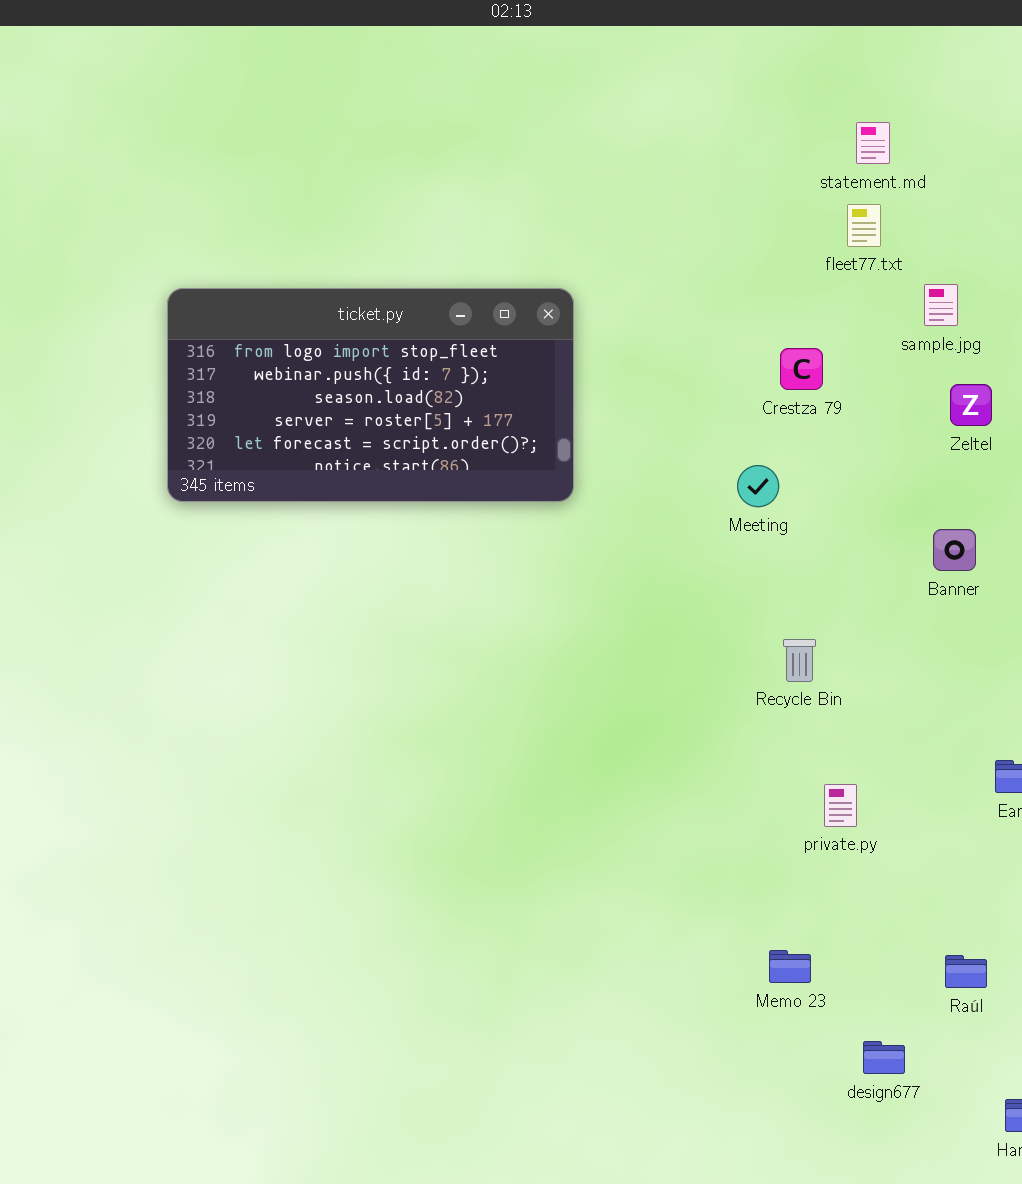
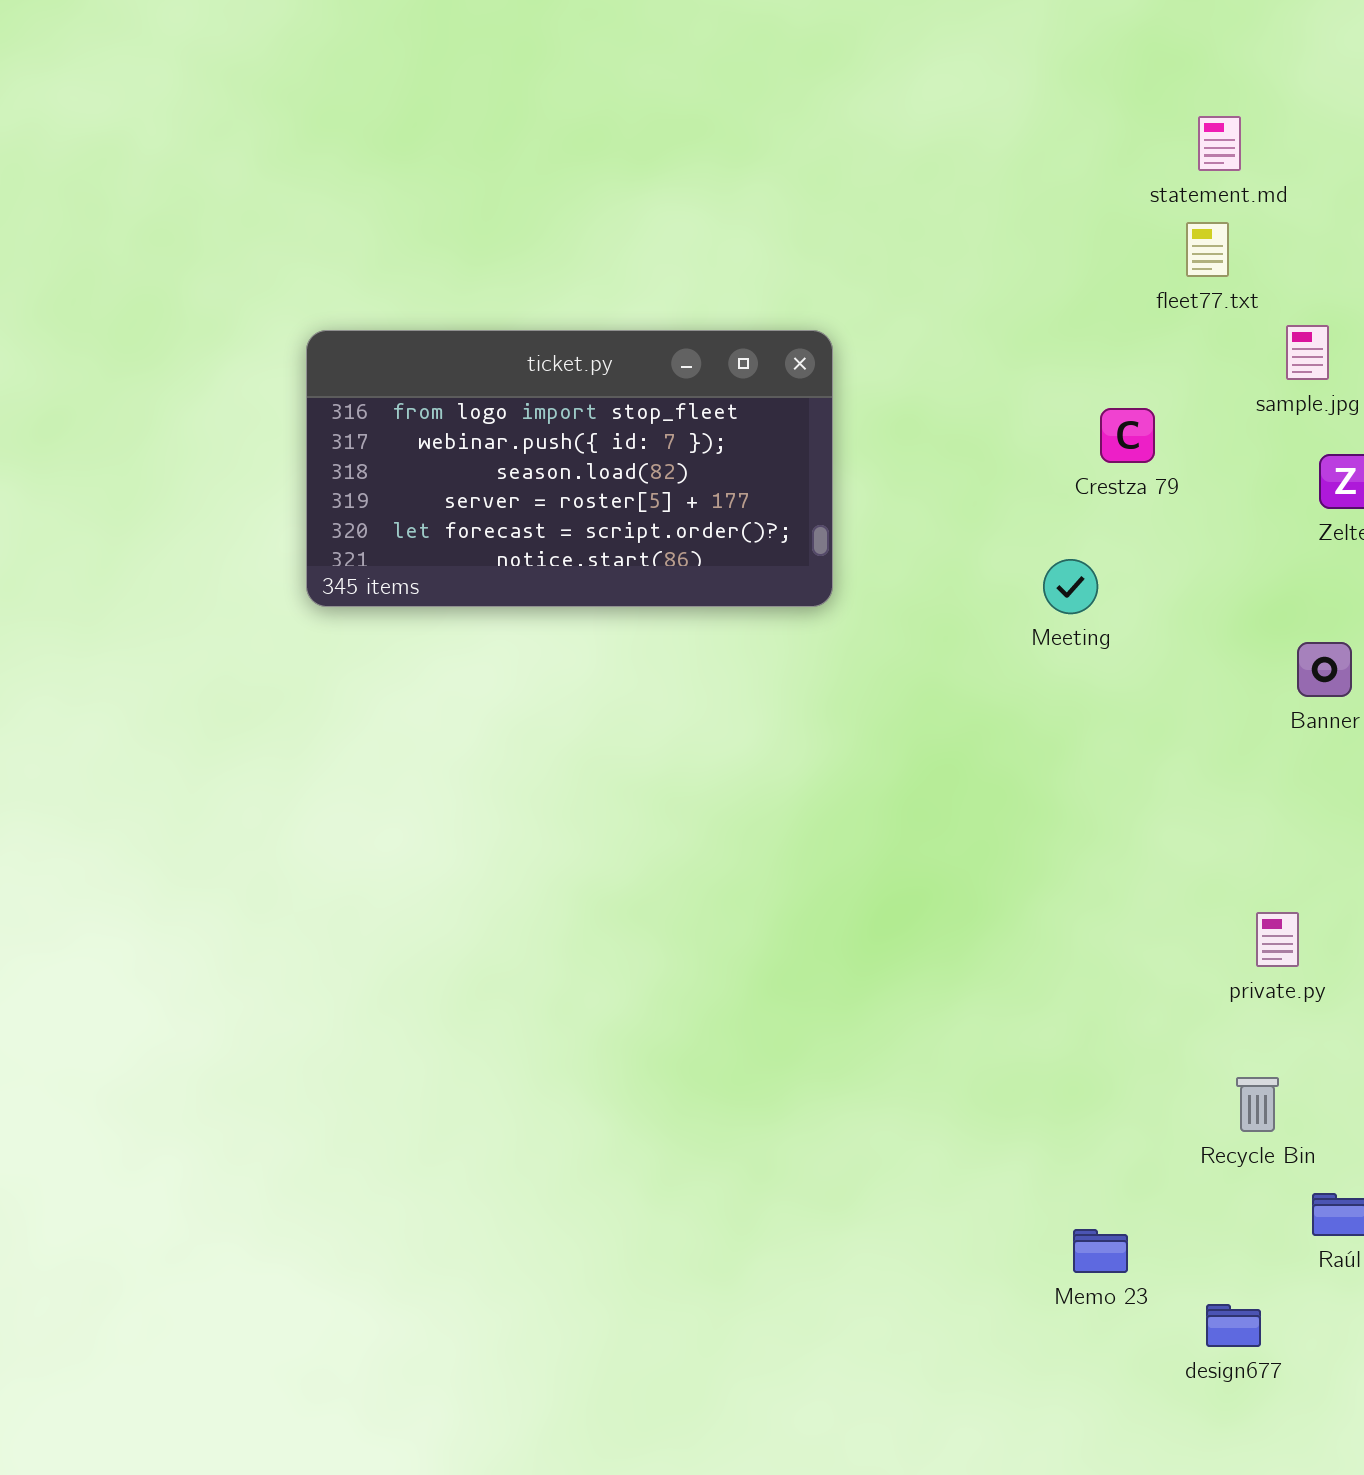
Recycle Bin: [783,639,816,682] -> [1236,1077,1279,1132], moved
private.py: [824,784,857,827] -> [1256,912,1299,967], moved
Memo 23: [769,950,811,983] -> [1073,1229,1128,1273], moved

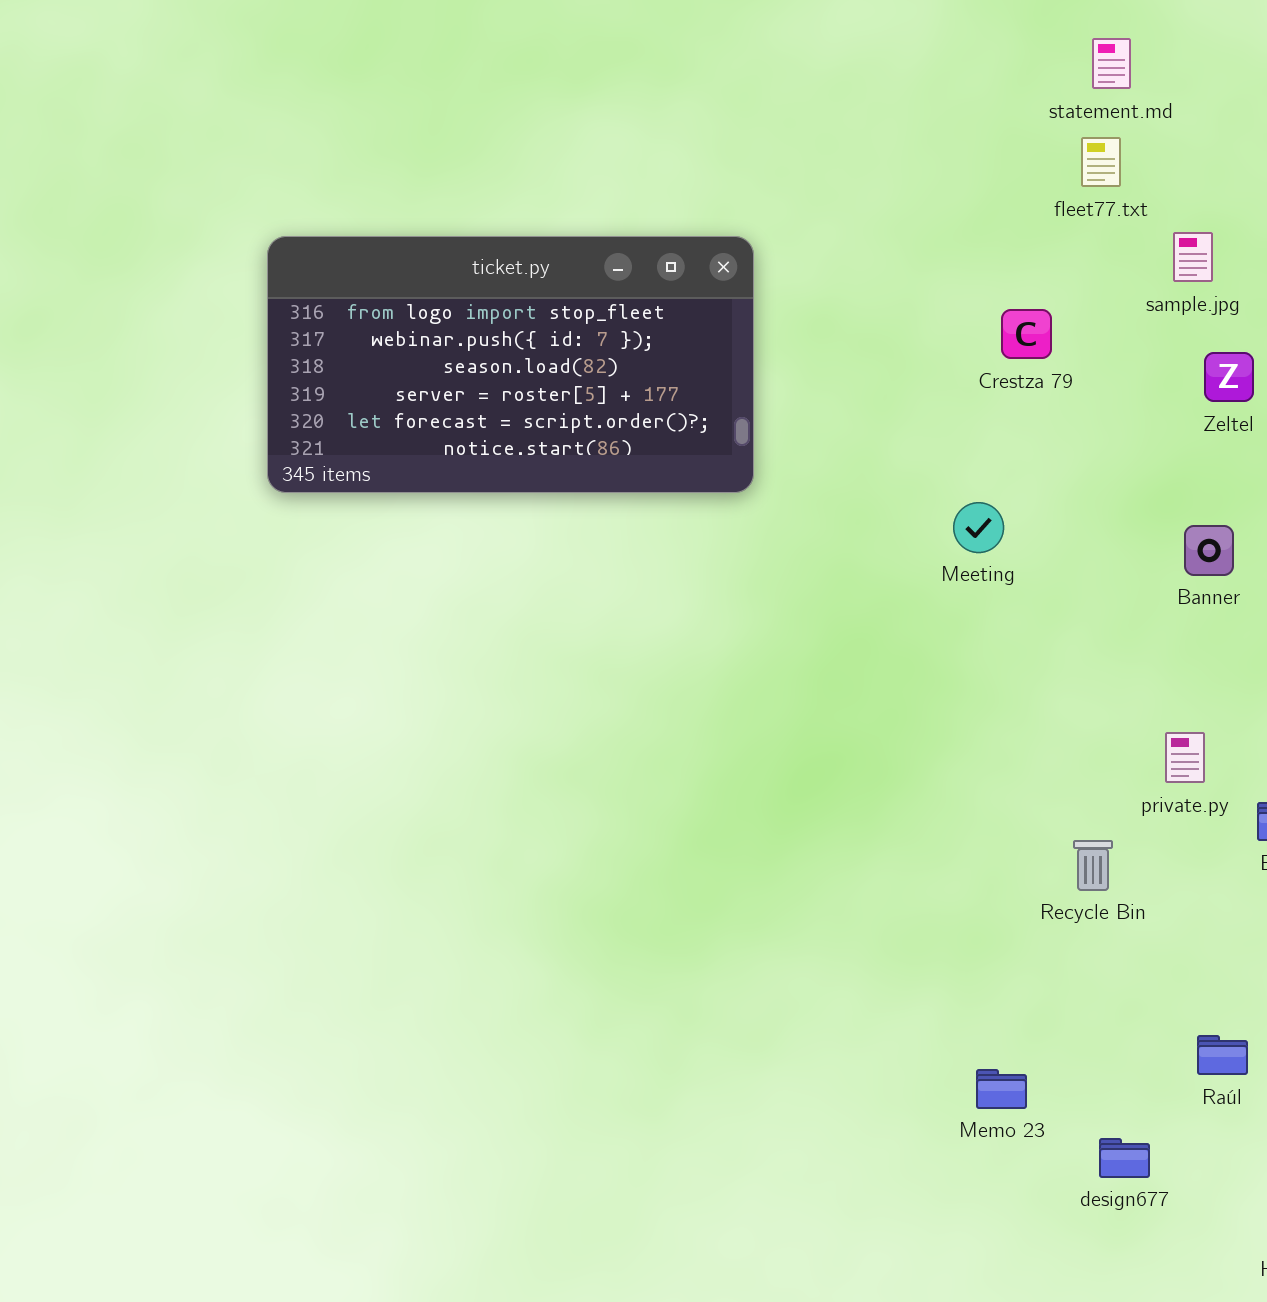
Meeting: [1043,559,1098,614] -> [953,502,1004,553], moved
private.py: [1256,912,1299,967] -> [1165,732,1205,783], moved
Recycle Bin: [1236,1077,1279,1132] -> [1073,840,1113,891], moved

